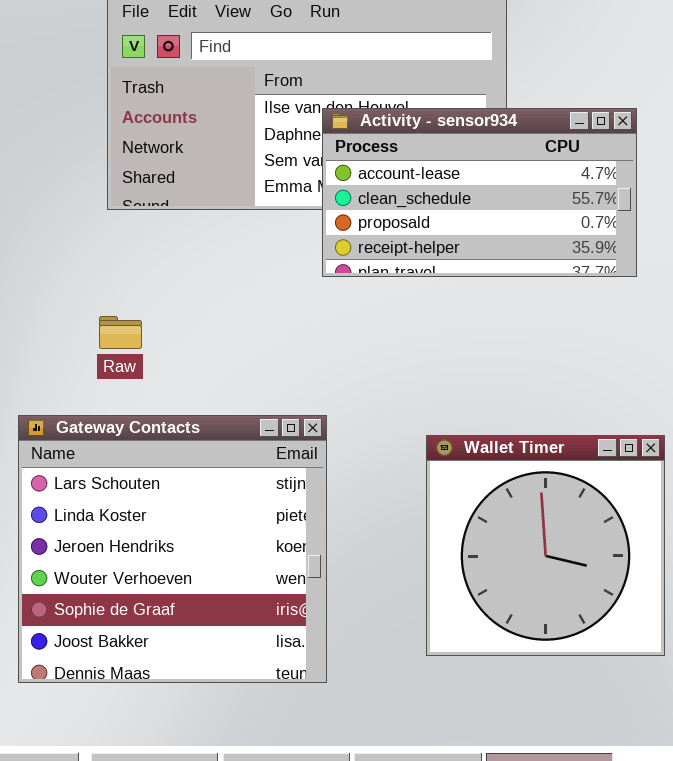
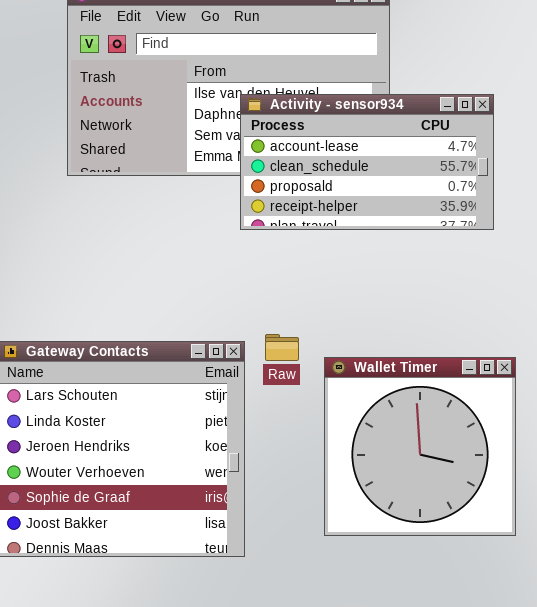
Raw: [99,316,142,349] -> [265,334,299,361], moved

